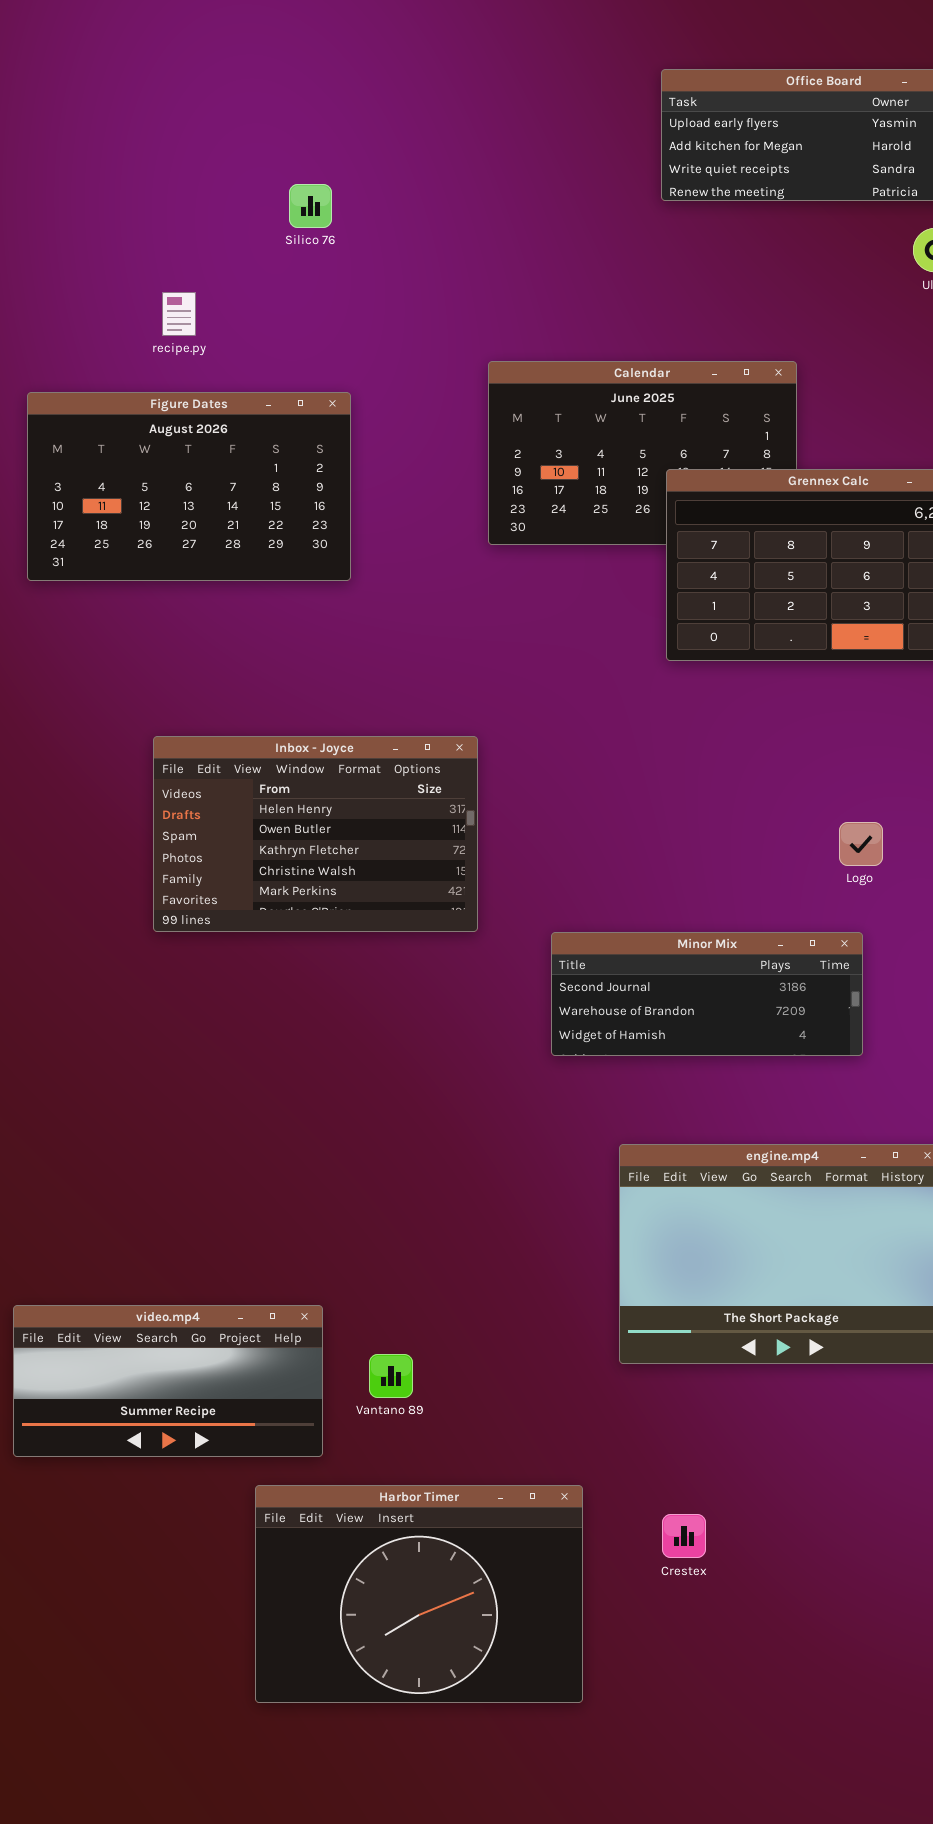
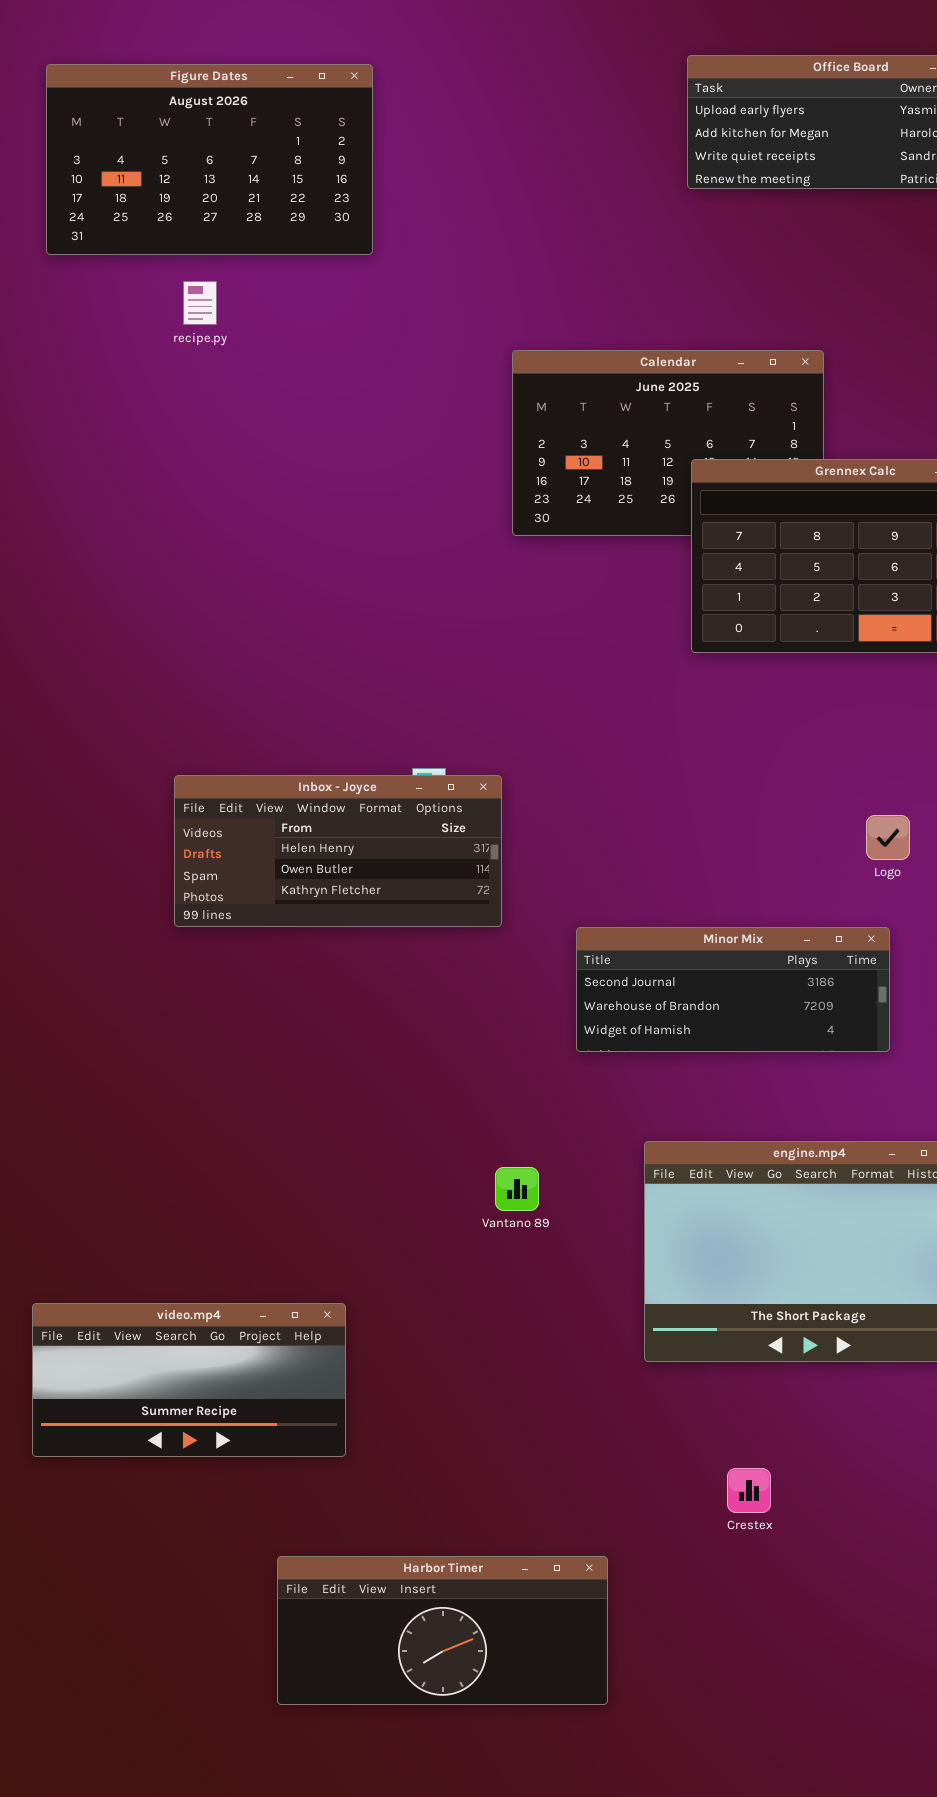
Figure Dates: [27,392,351,581] -> [46,64,373,255], moved
Inbox - Joyce: [153,736,478,932] -> [174,775,502,927], resized
Vantano 89: [369,1354,413,1398] -> [495,1167,539,1211], moved
Harbor Timer: [255,1485,583,1703] -> [277,1556,608,1705], resized
Crestex: [662,1514,706,1558] -> [727,1468,771,1513], moved

